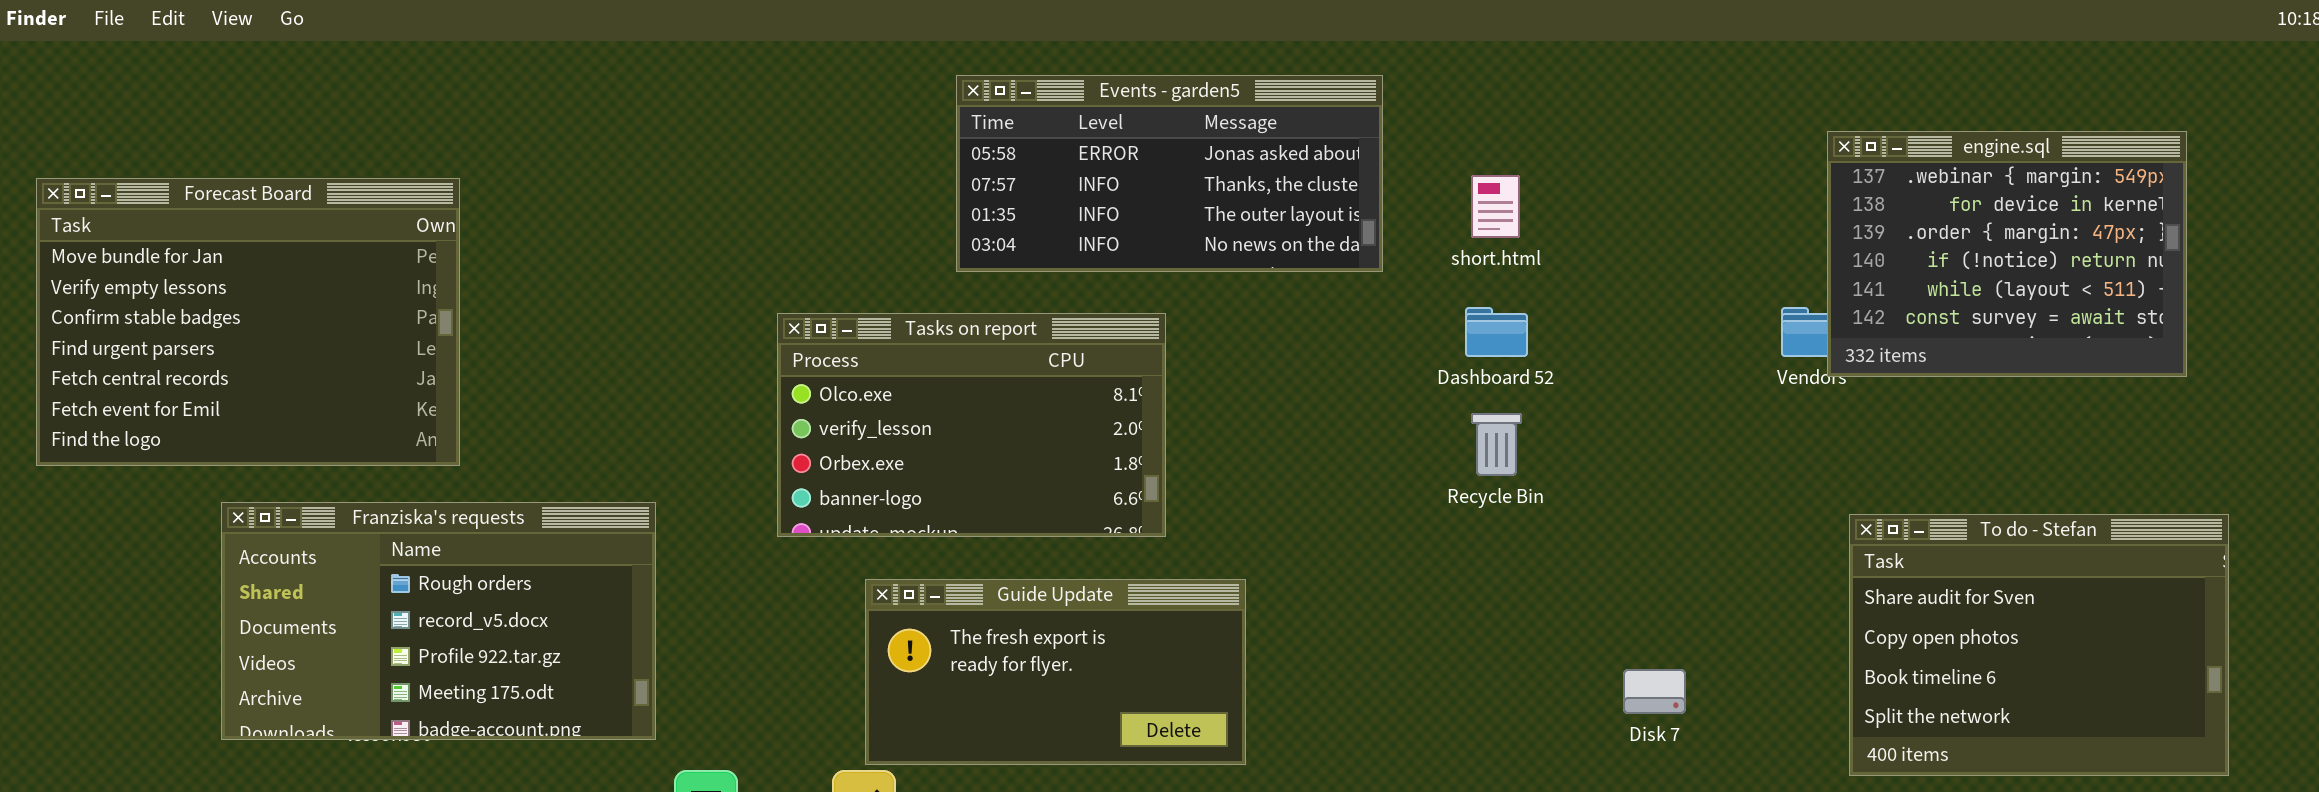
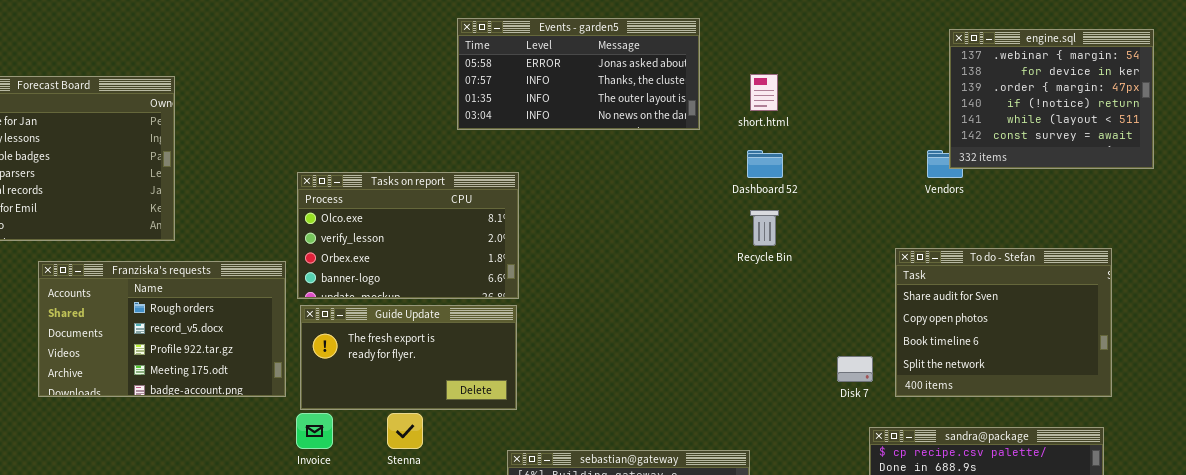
engine.sql: [1827,131,2187,377] -> [949,29,1154,169], moved
Tasks on report: [777,313,1166,537] -> [297,172,519,299], moved
To do - Stefan: [1849,514,2229,776] -> [895,248,1112,397], moved
Guide Update: [865,579,1246,765] -> [300,305,517,410], moved

